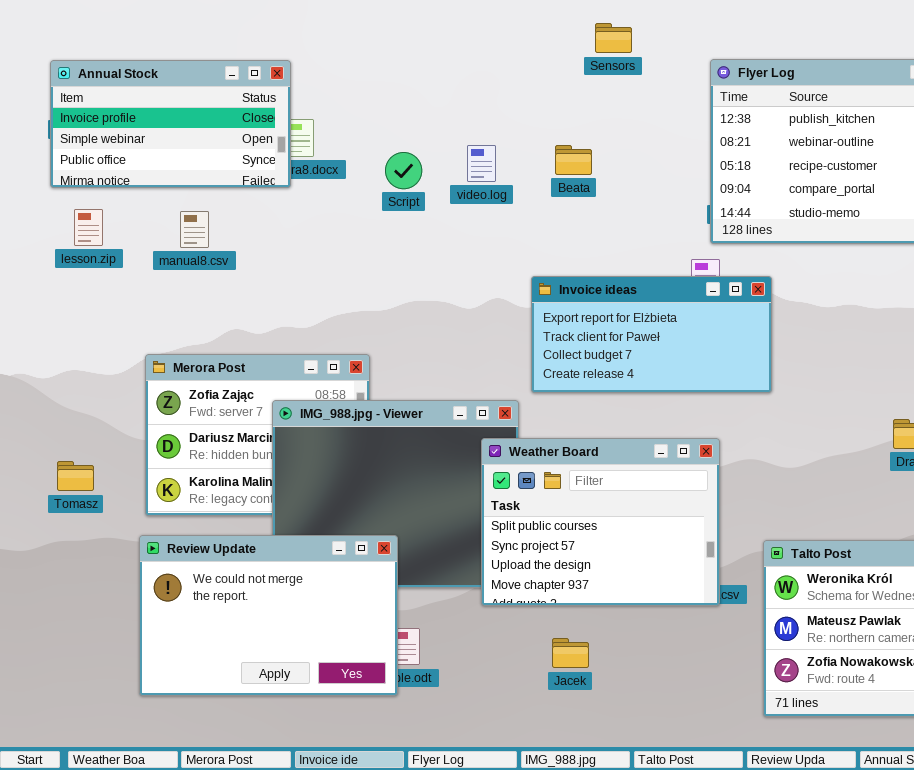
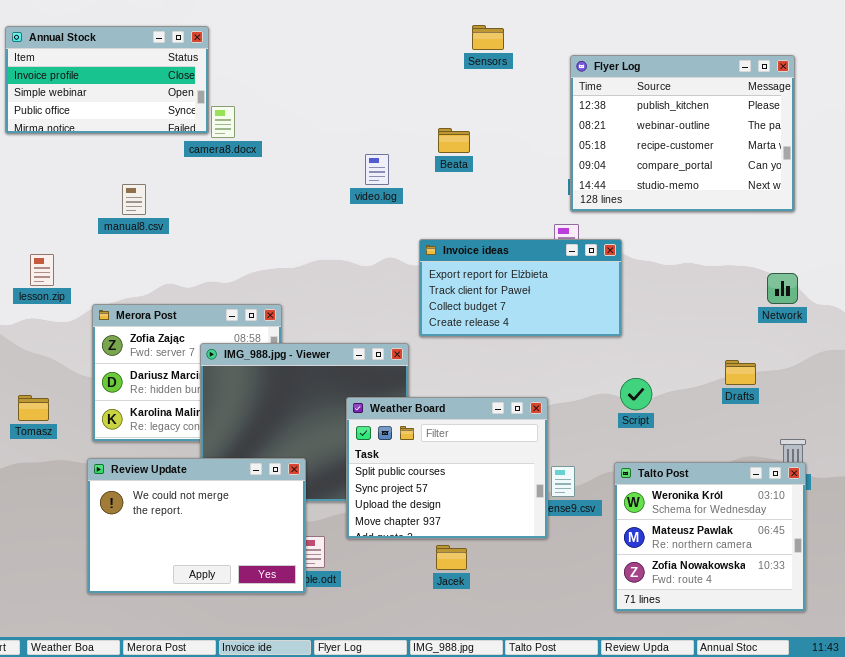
Annual Stock: [50,60,291,188] -> [5,26,209,134], moved
video.log: [467,145,496,182] -> [365,154,389,185], moved
Script: [385,152,422,189] -> [620,378,652,410], moved
lesson.zip: [74,209,103,246] -> [30,254,54,286], moved
Weather Board: [481,438,720,606] -> [346,397,548,539], moved

